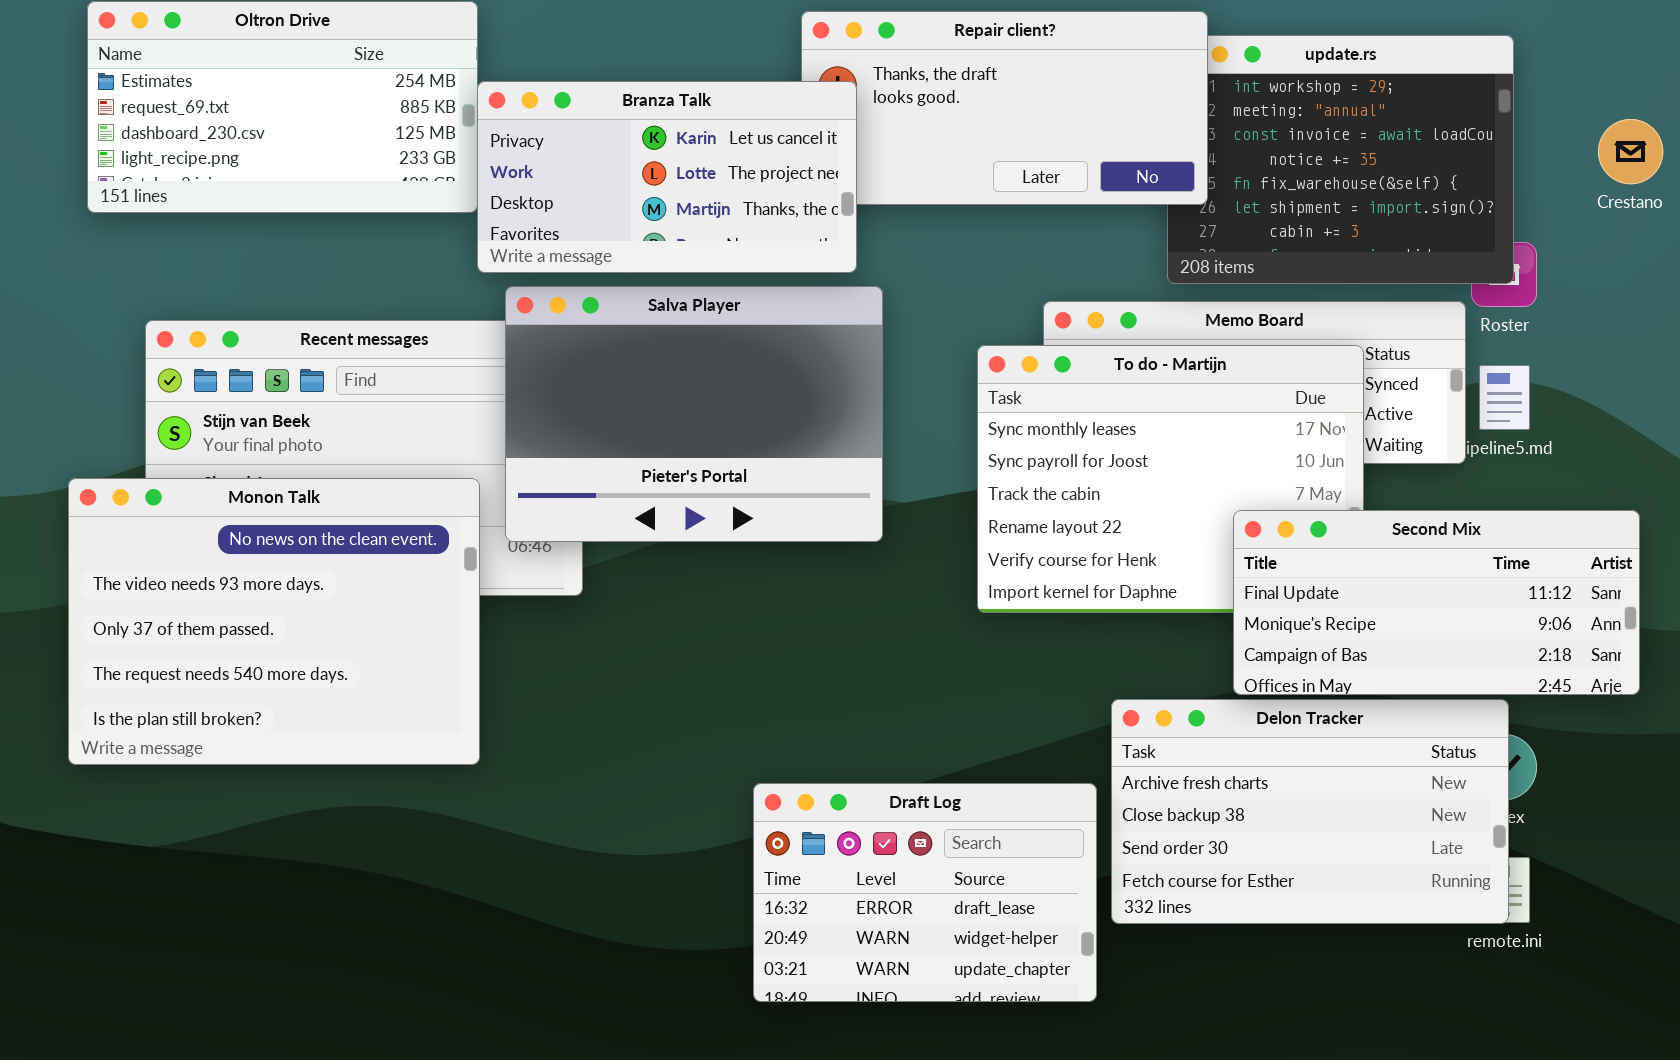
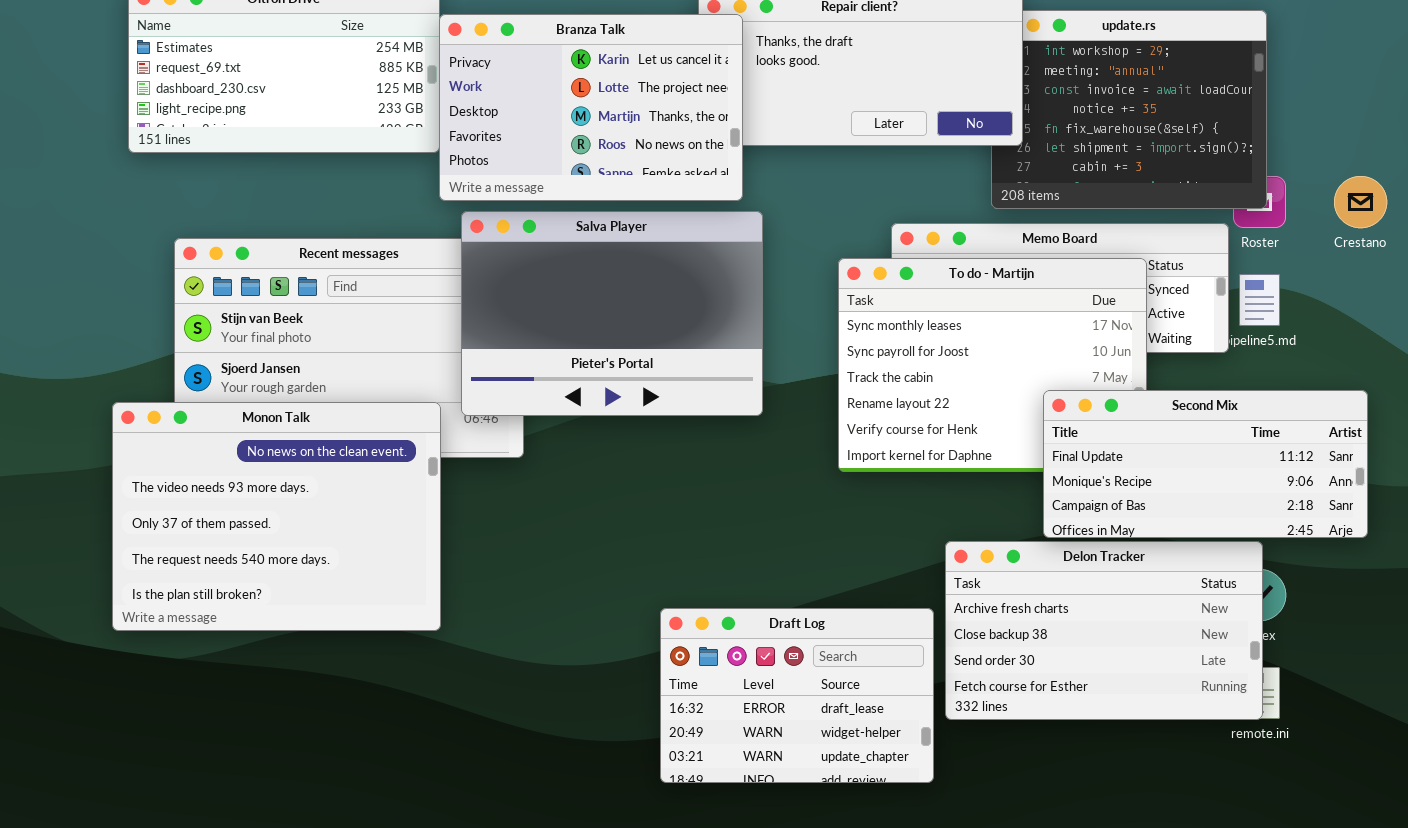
Branza Talk: [477,81,857,273] -> [439,14,743,201], resized
Crestano: [1598,119,1663,184] -> [1334,176,1387,228], moved
Monon Talk: [68,478,480,765] -> [112,402,441,631], moved

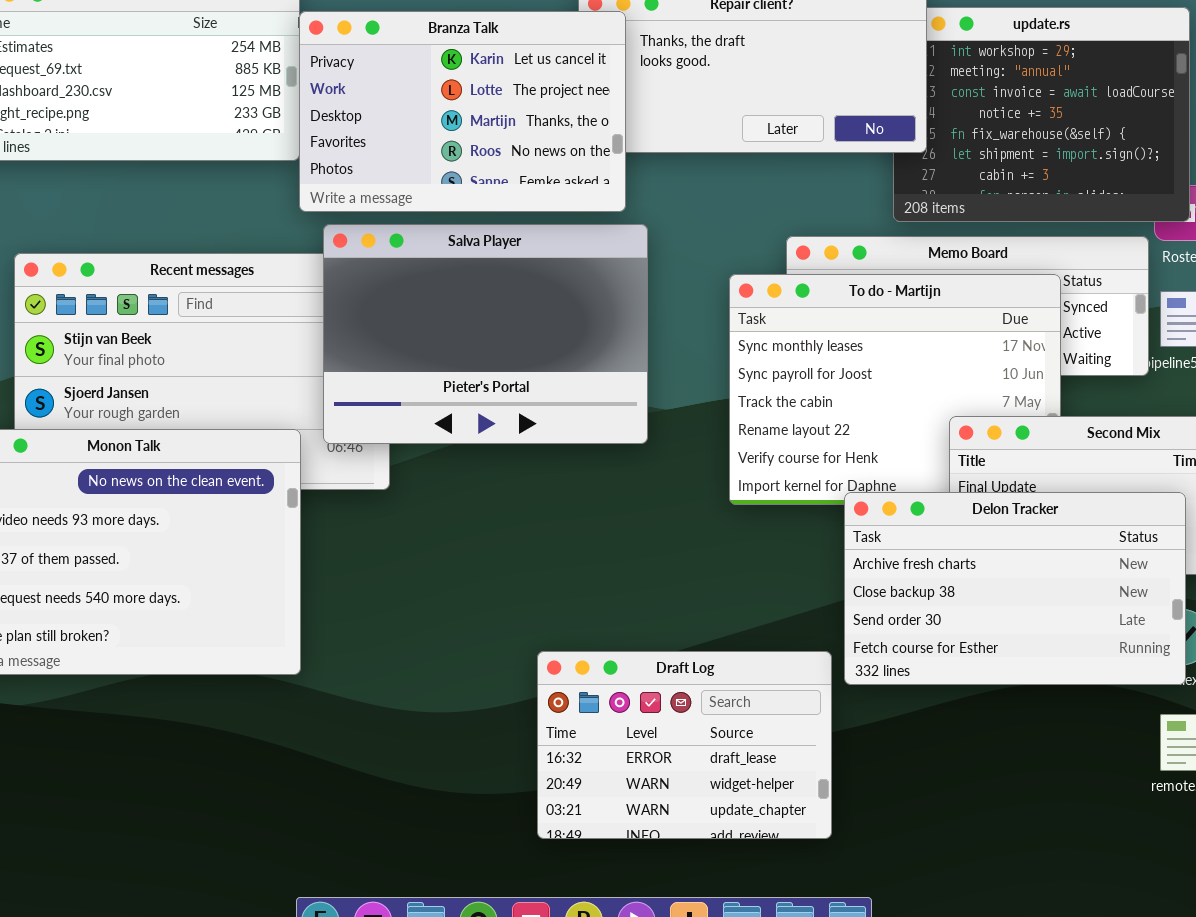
Delon Tracker: [945,541,1263,720] -> [844,492,1186,685], moved

